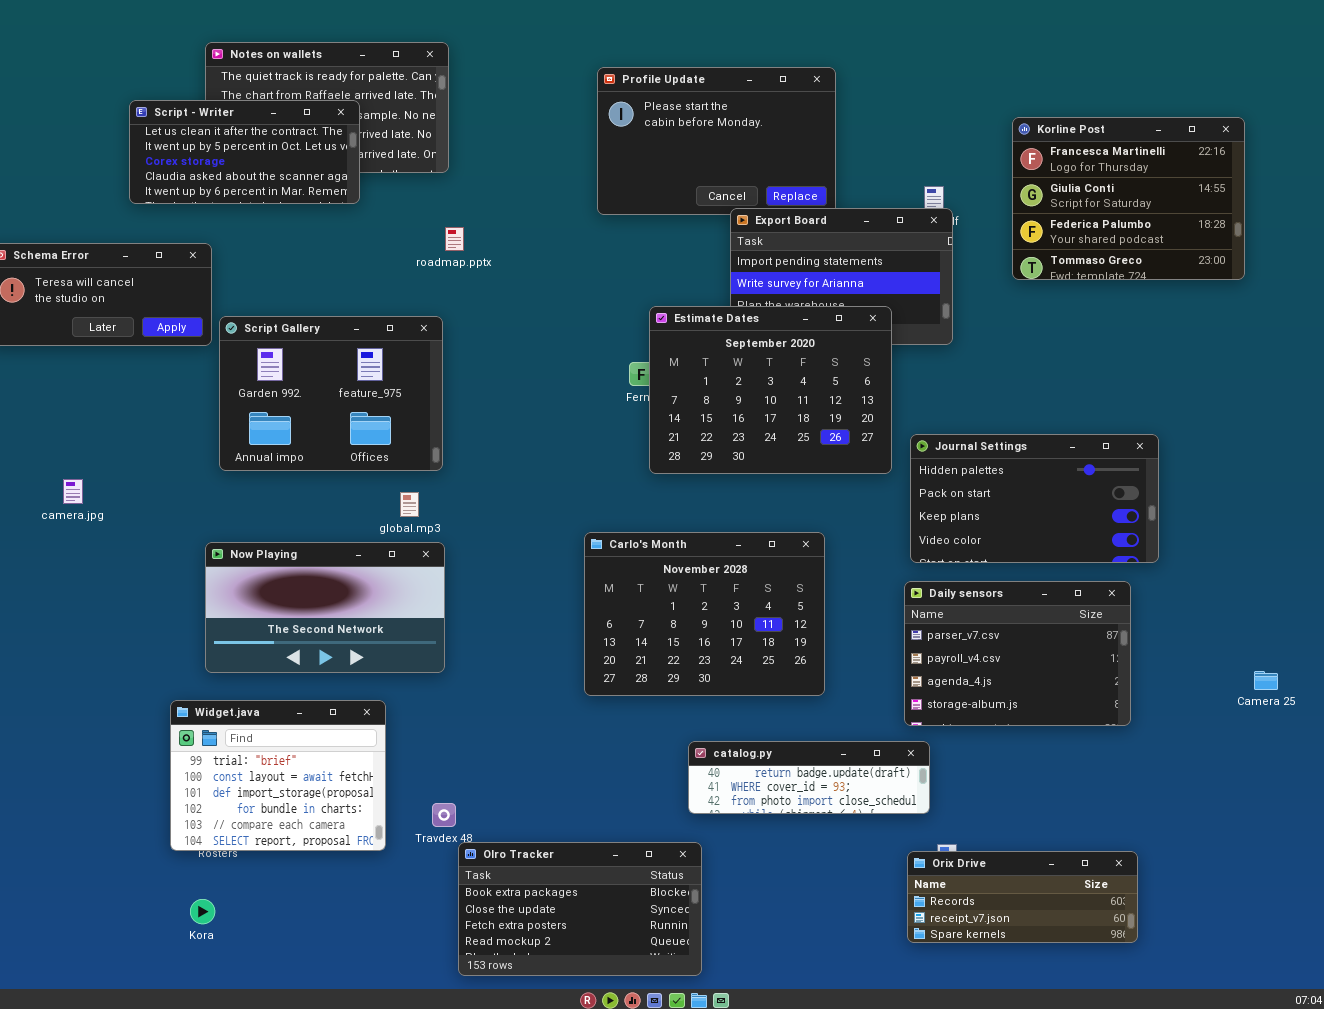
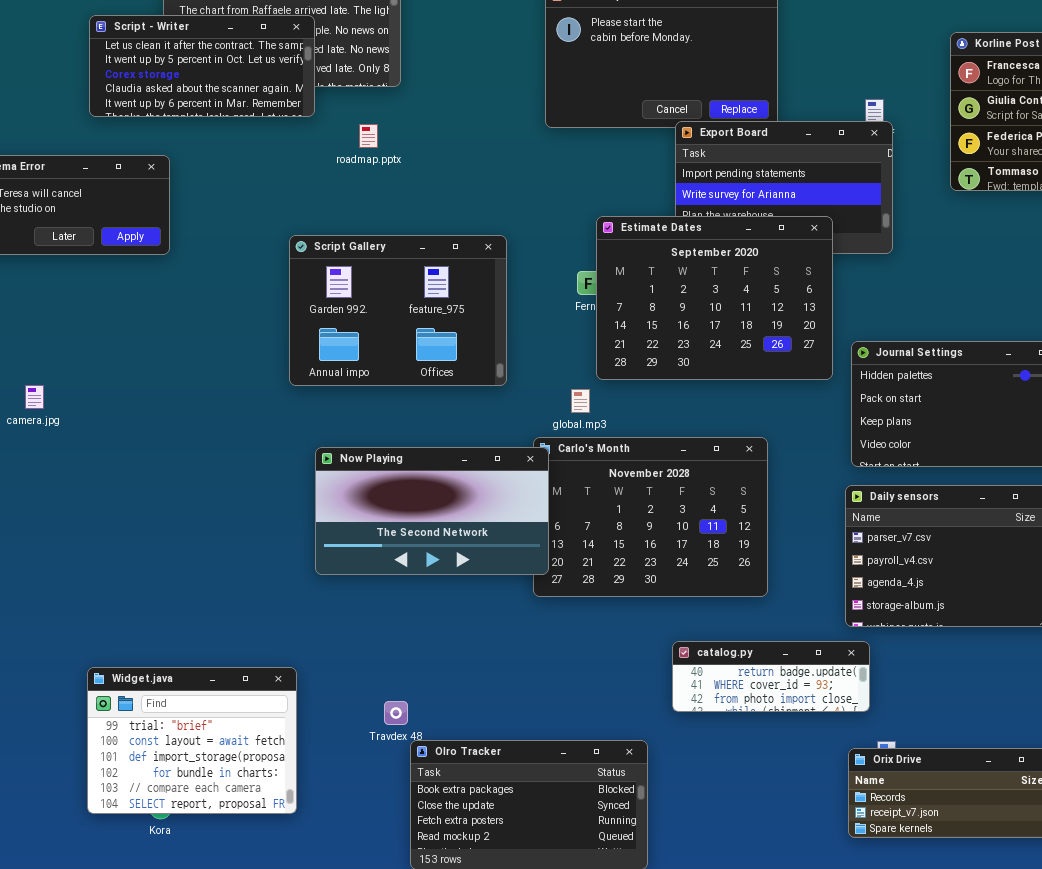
roadmap.pptx: [445,227,464,251] -> [359,124,378,148], moved
Script Gallery: [219,316,443,471] -> [289,235,507,386], moved
global.mp3: [400,492,419,517] -> [571,389,590,413], moved
Now Playing: [205,542,445,673] -> [315,447,549,575], moved
Widget.java: [170,700,386,851] -> [87,667,297,814], moved
catalog.py: [688,741,930,814] -> [672,641,870,712], resized

